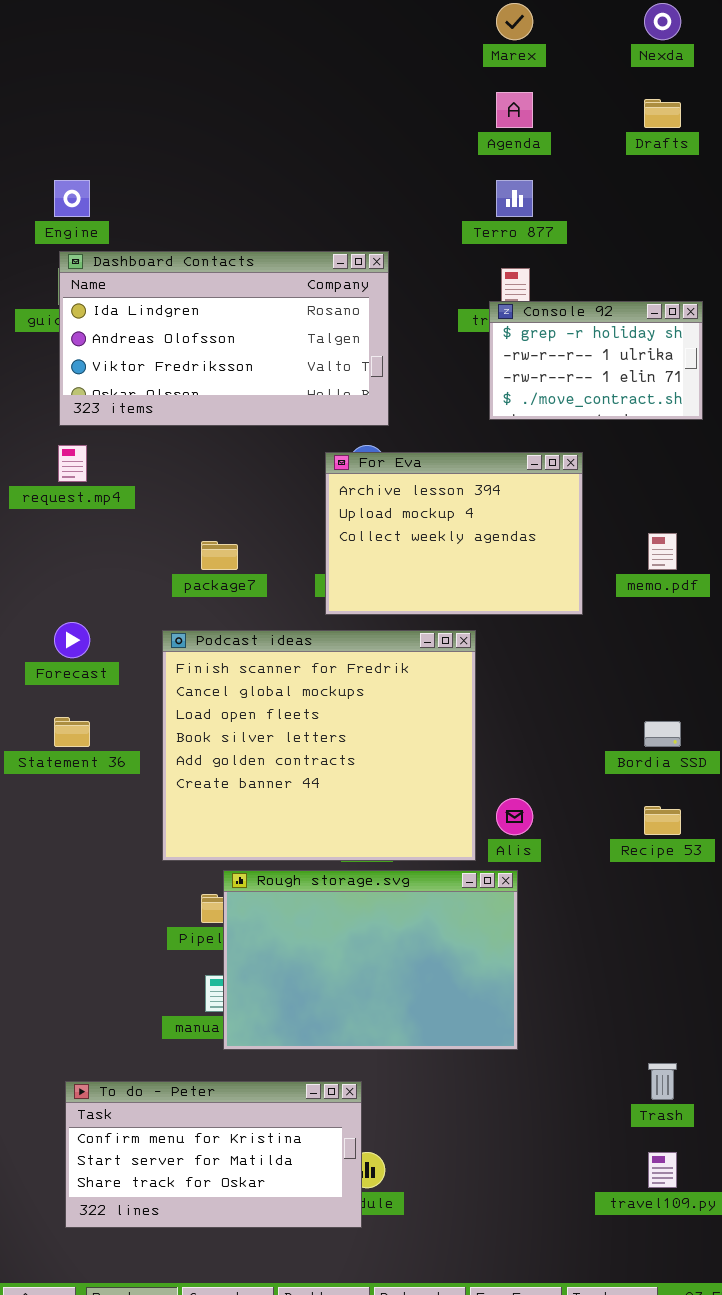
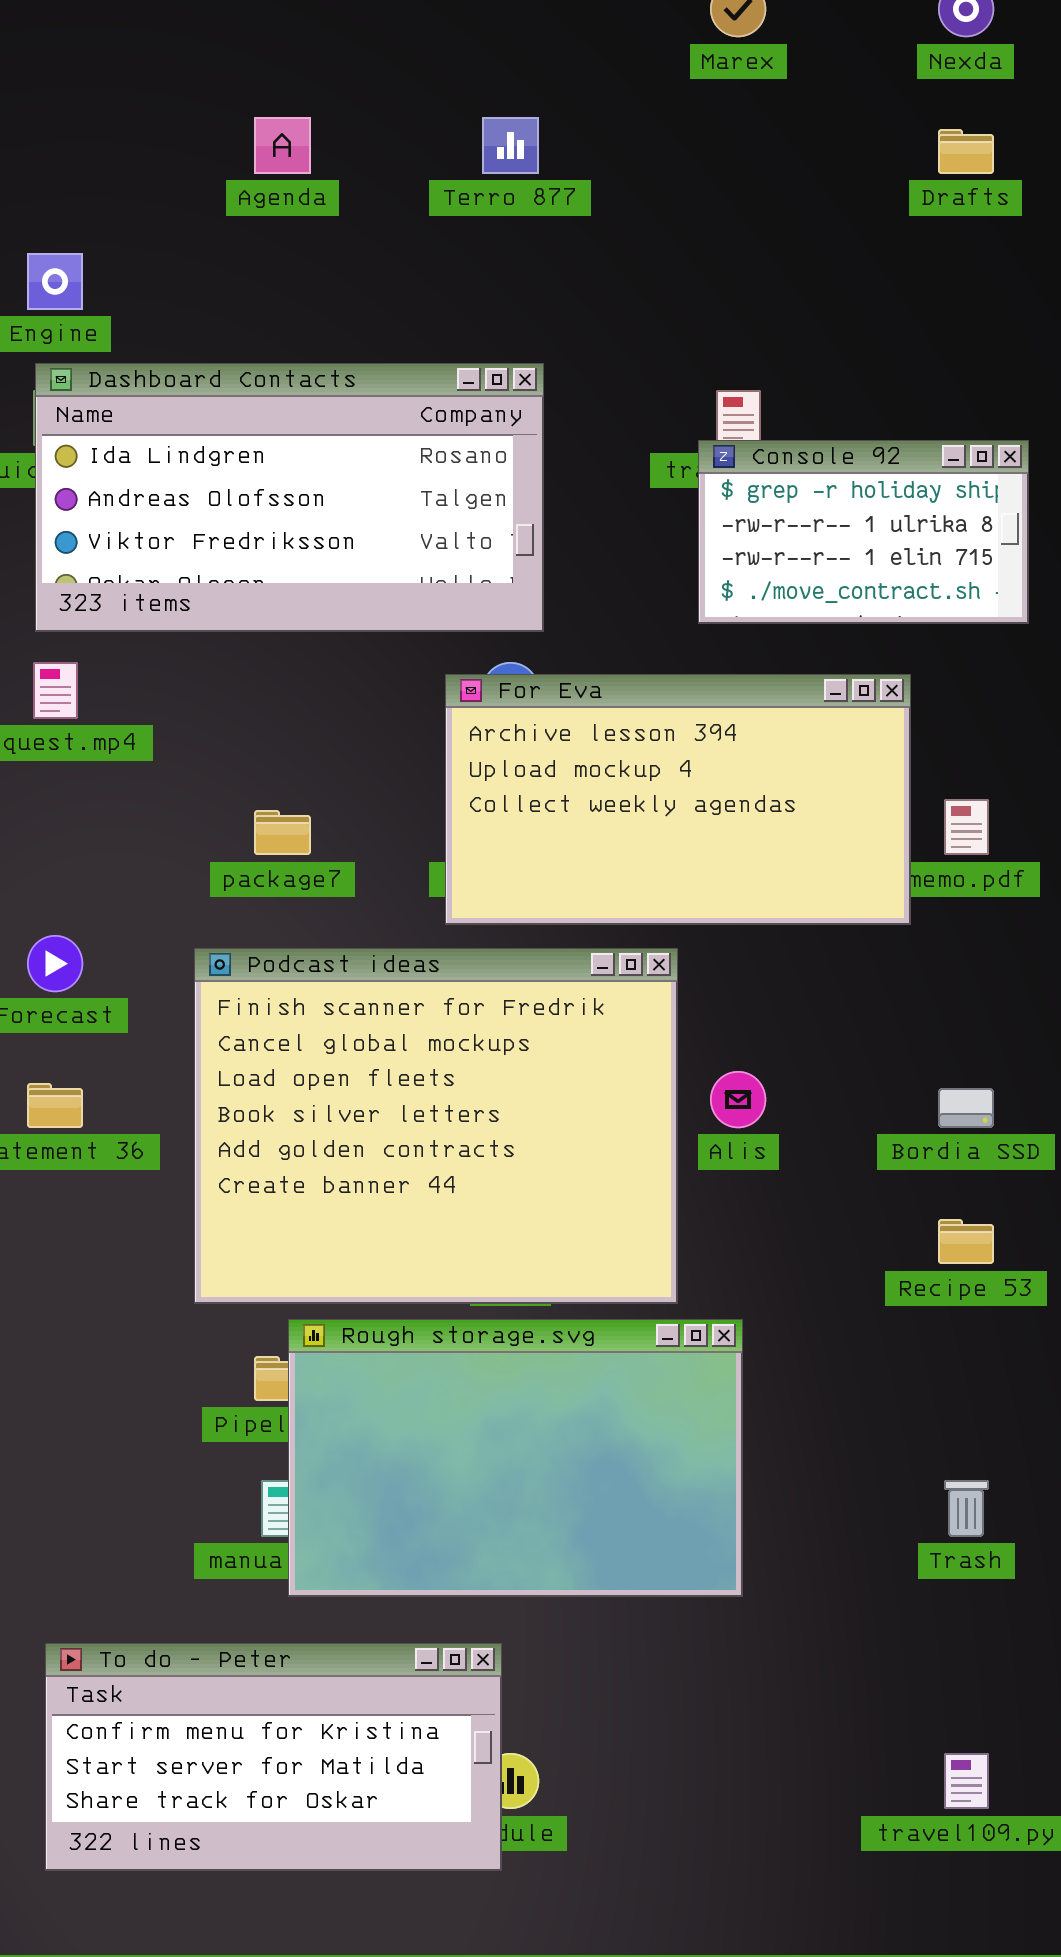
Agenda: [496,92,533,128] -> [254,117,311,174], moved
Terro 877: [496,180,533,217] -> [482,117,539,174], moved
For Eva: [325,452,583,615] -> [445,674,911,925], resized
Alis: [496,798,533,835] -> [710,1071,766,1128], moved
Trash: [648,1063,677,1100] -> [944,1480,989,1537], moved

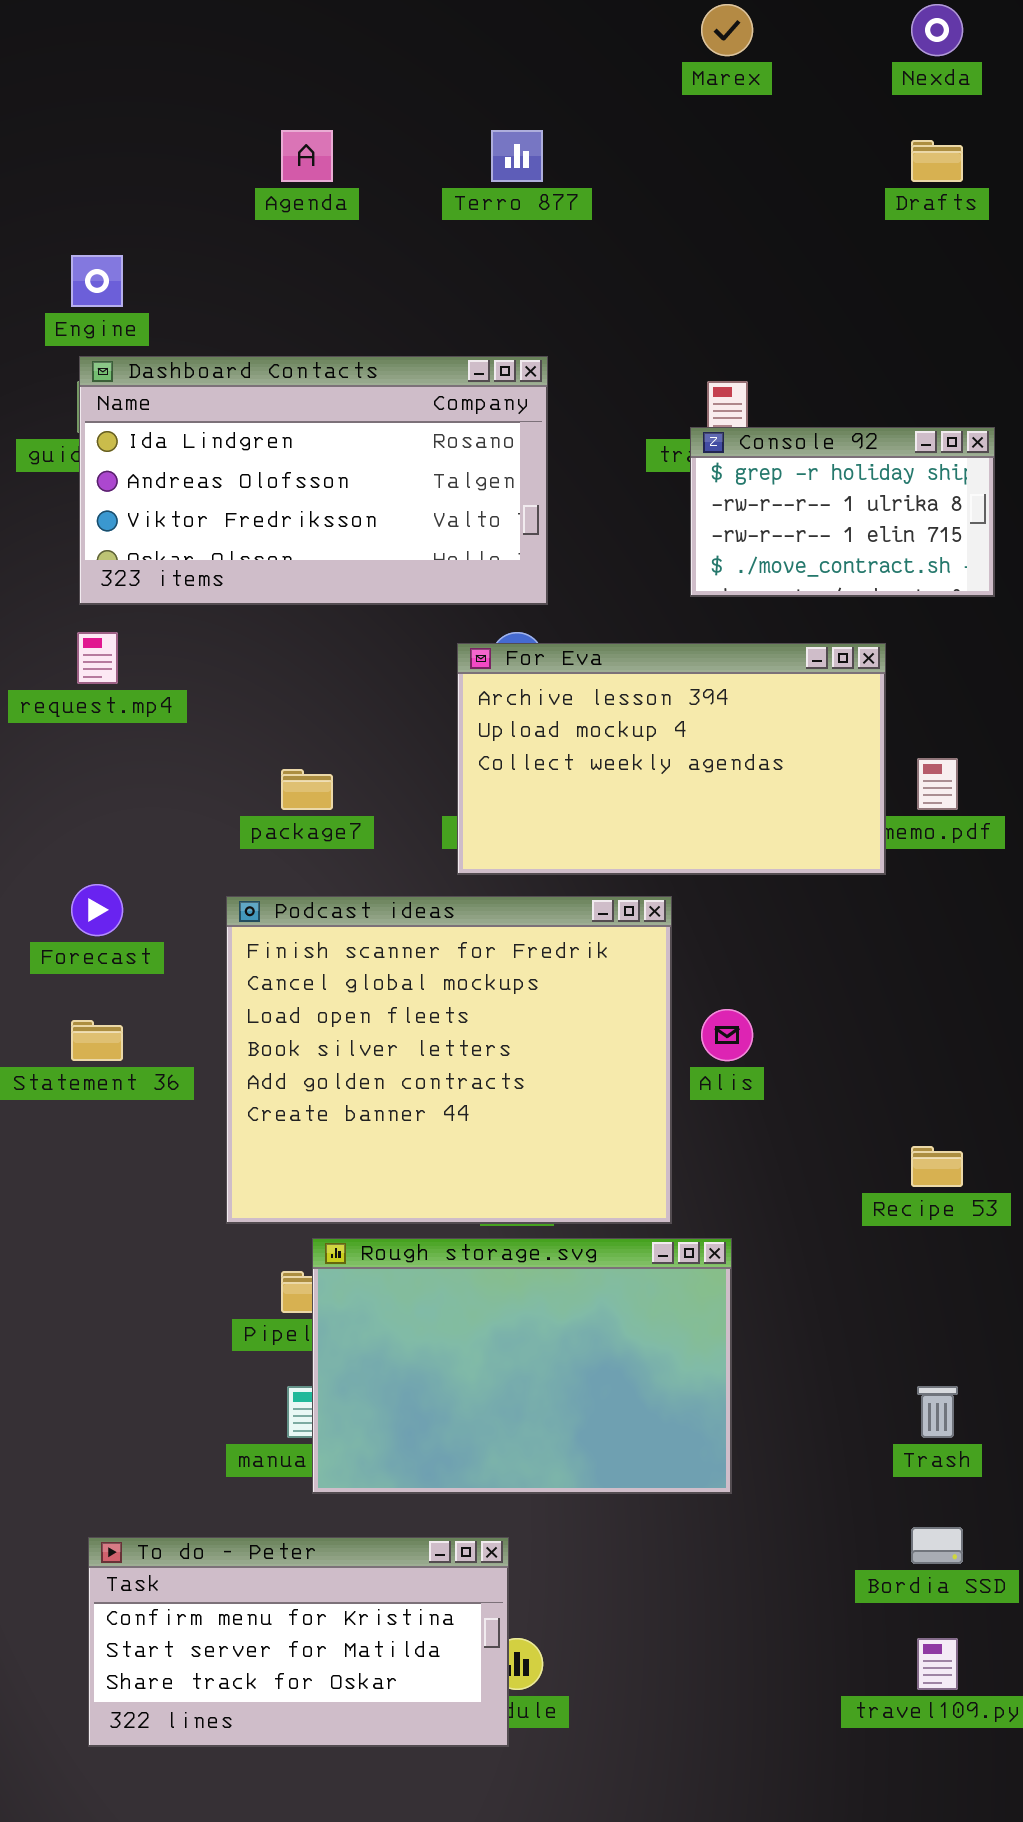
Bordia SSD: [938,1088,994,1128] -> [911,1527,963,1564], moved

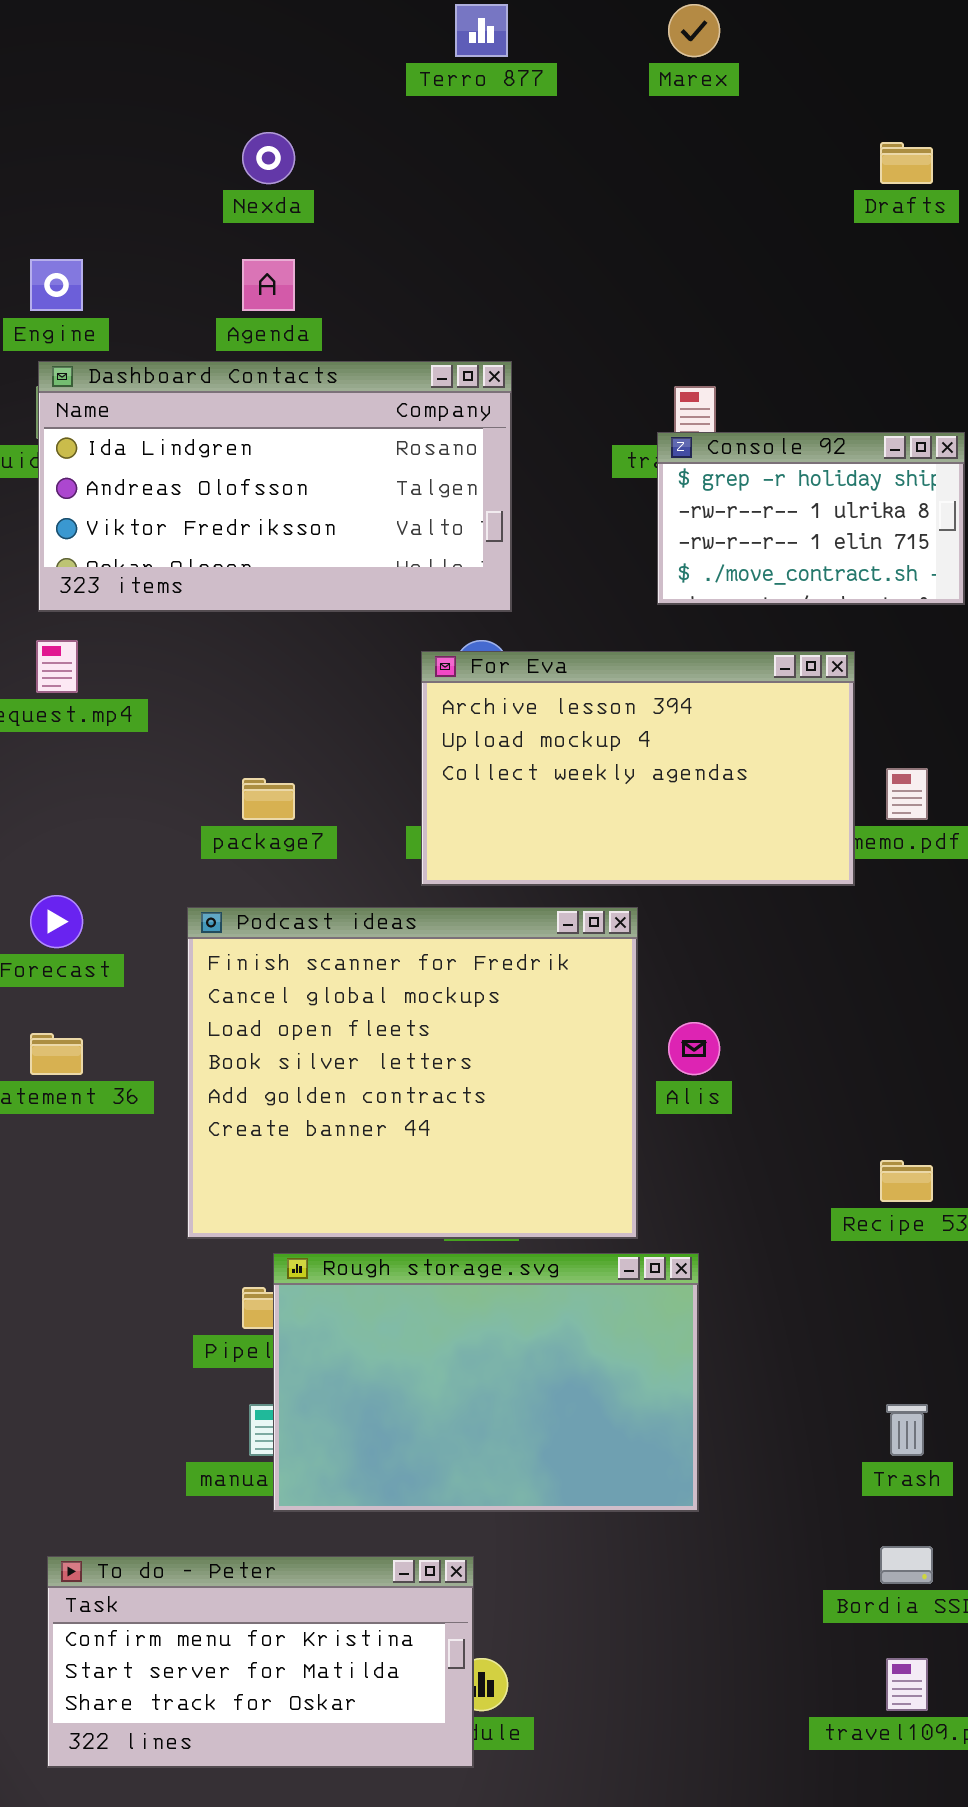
Nexda: [911,4,963,56] -> [242,132,295,184], moved
Agenda: [281,130,333,182] -> [242,259,295,311], moved
Terro 877: [491,130,543,182] -> [455,4,508,57], moved

